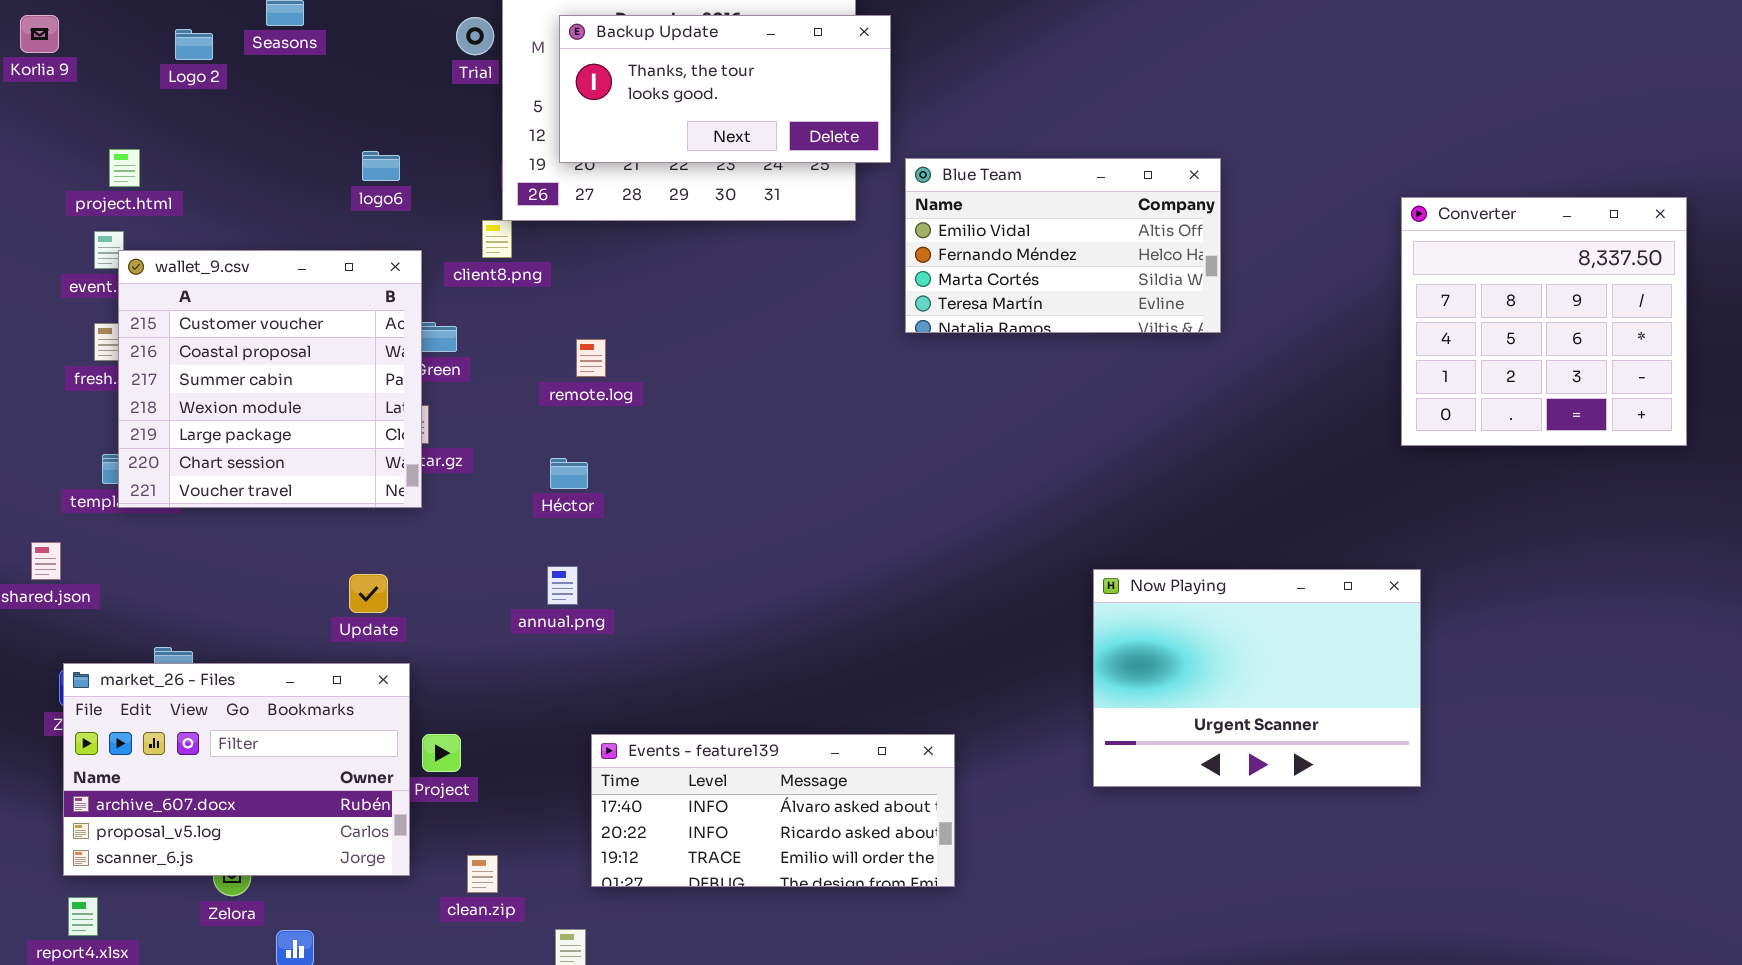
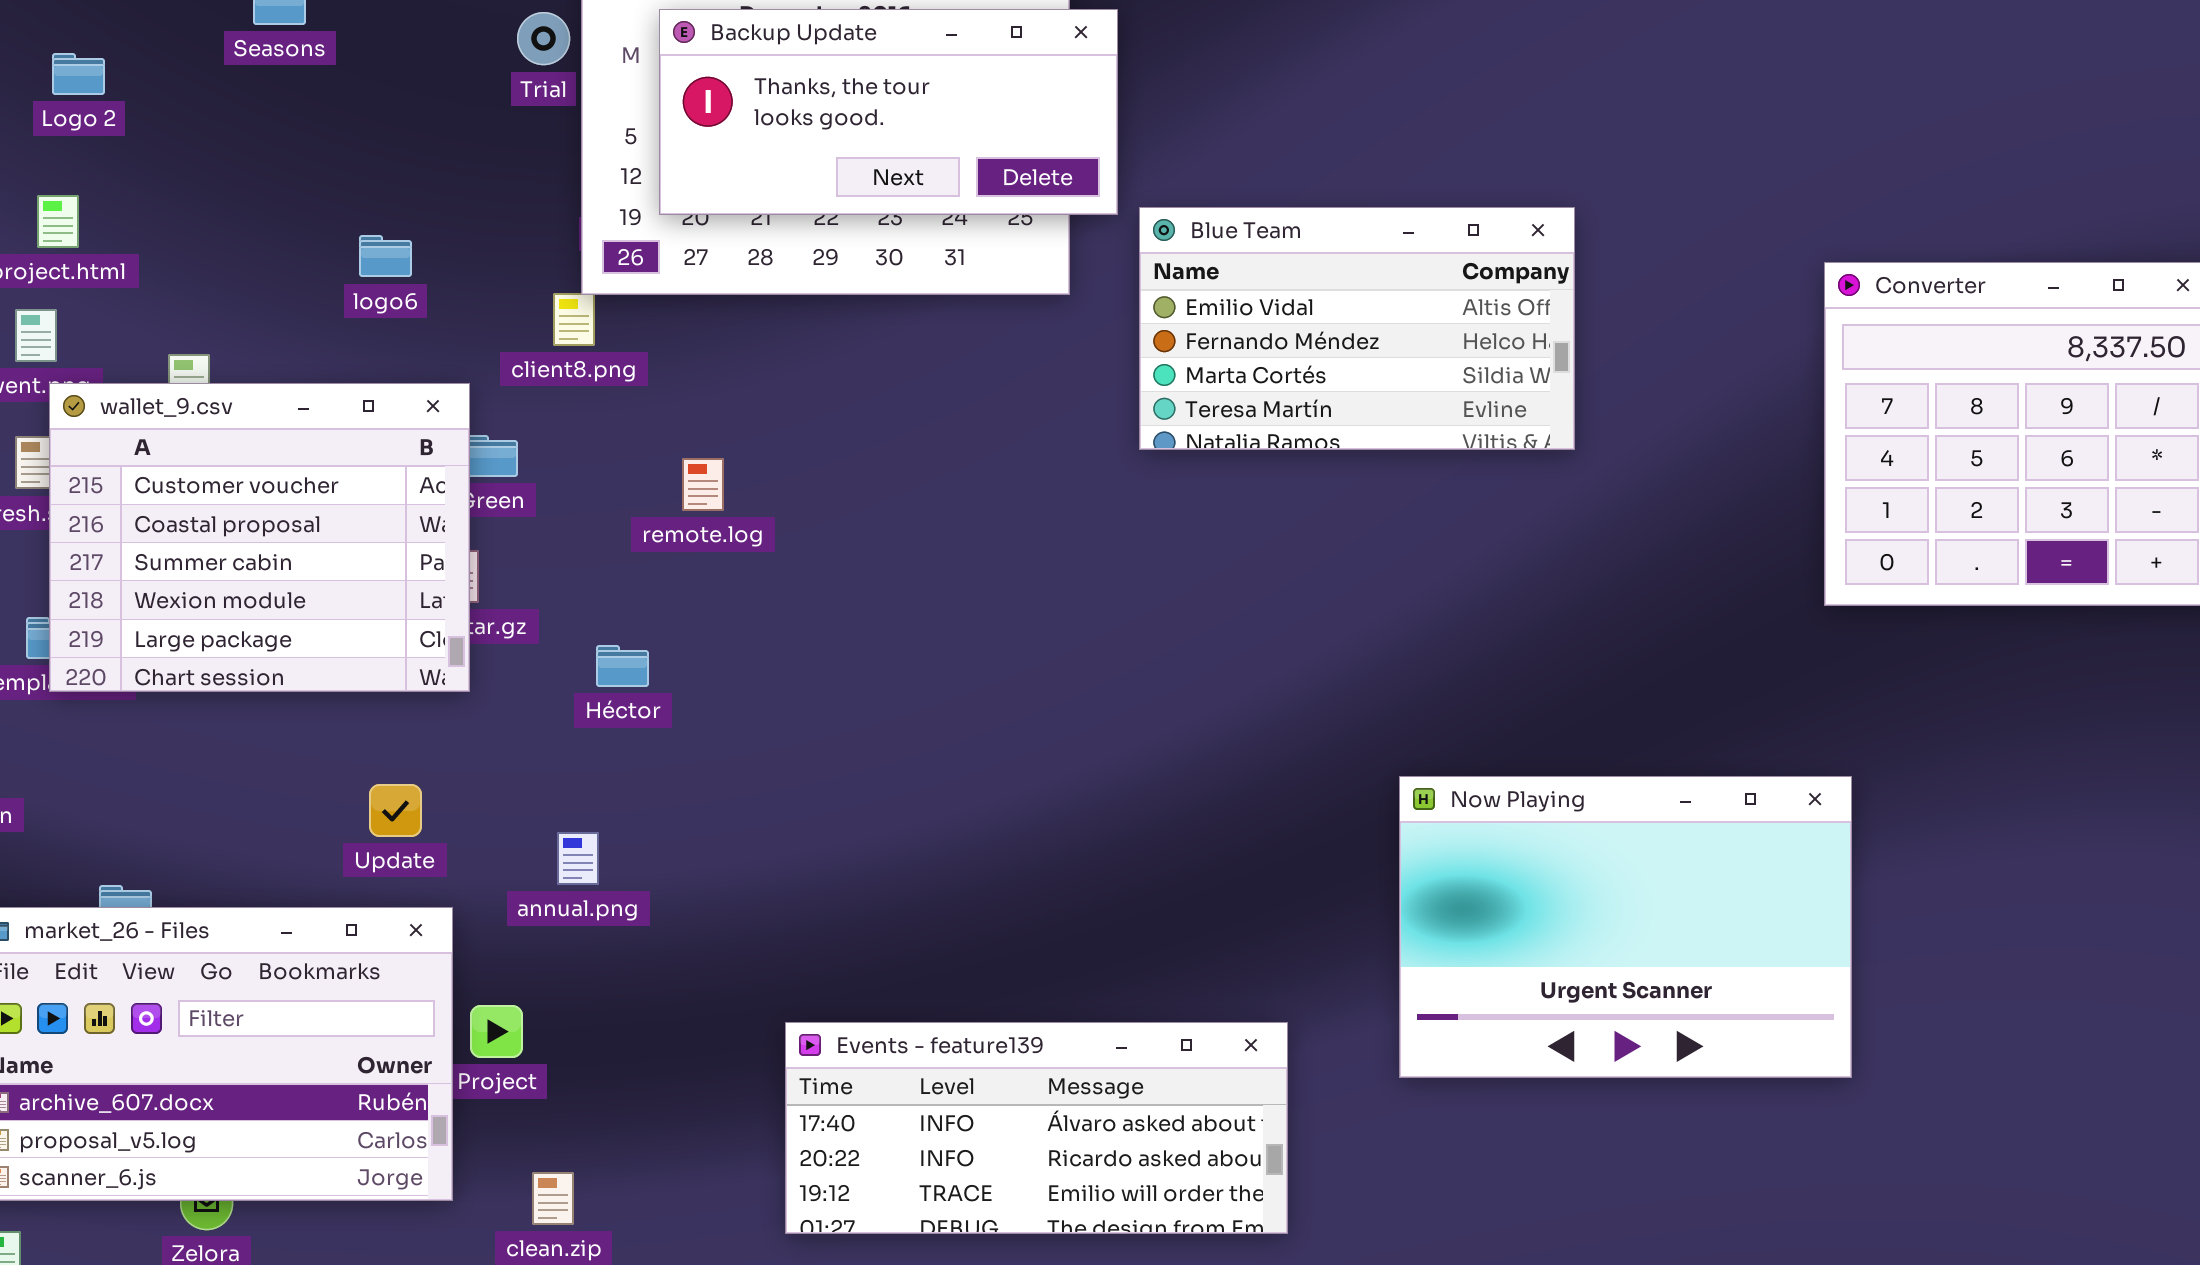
Logo 2: [175,29,213,60] -> [52,53,105,95], moved
logo6: [362,151,400,181] -> [359,235,412,277], moved
wallet_9.csv: [118,250,422,508] -> [49,383,470,692], resized
Héctor: [550,458,588,489] -> [596,645,649,687], moved
annual.png: [547,566,578,605] -> [557,832,599,885], moved
Events - feature139: [591,734,955,887] -> [785,1022,1288,1234], moved

